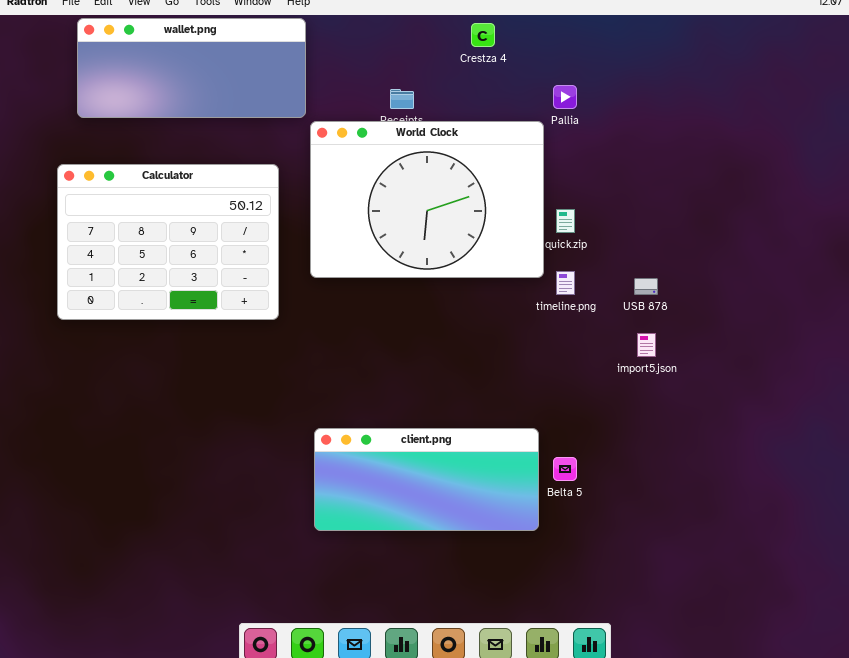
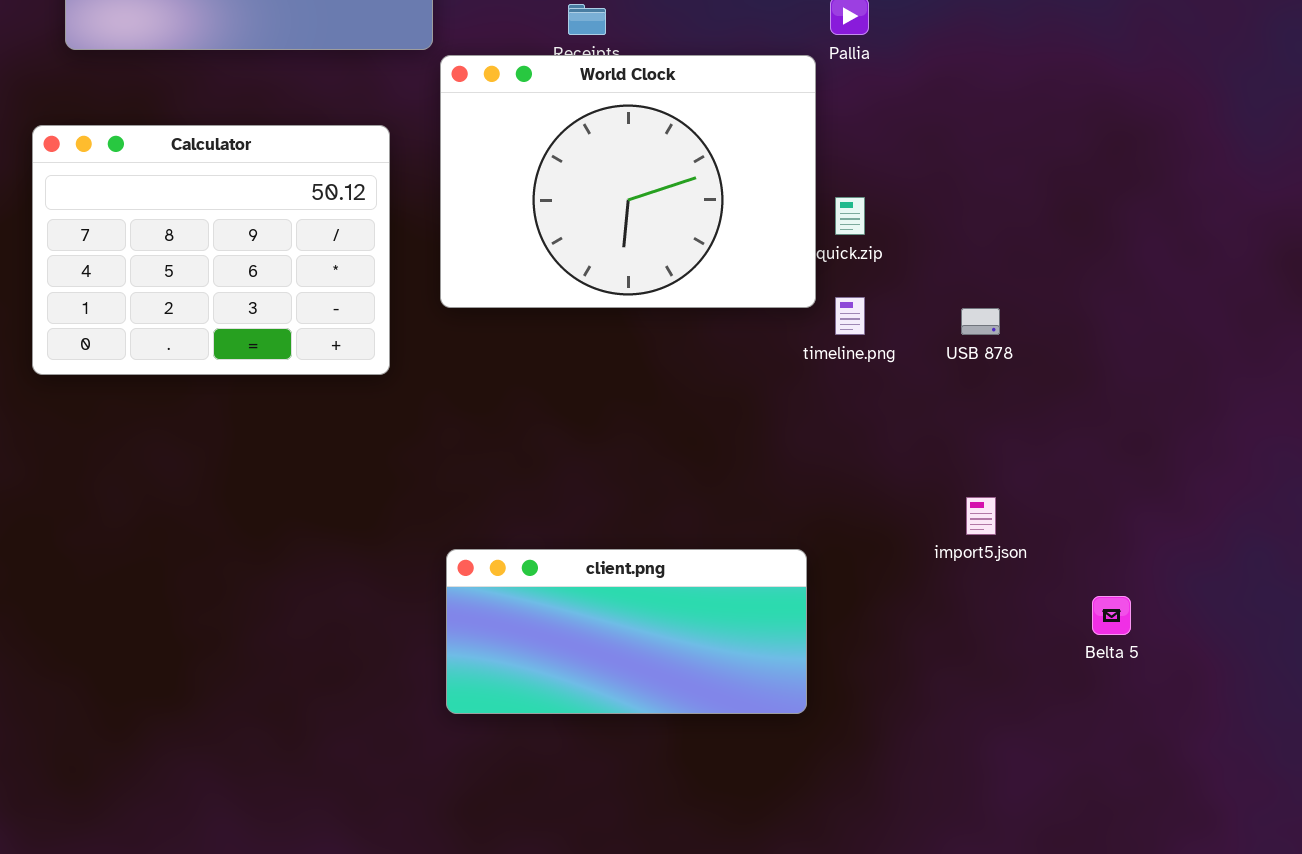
import5.json: [637,333,656,357] -> [966,497,996,535], moved
Belta 5: [553,457,577,481] -> [1092,596,1131,635], moved

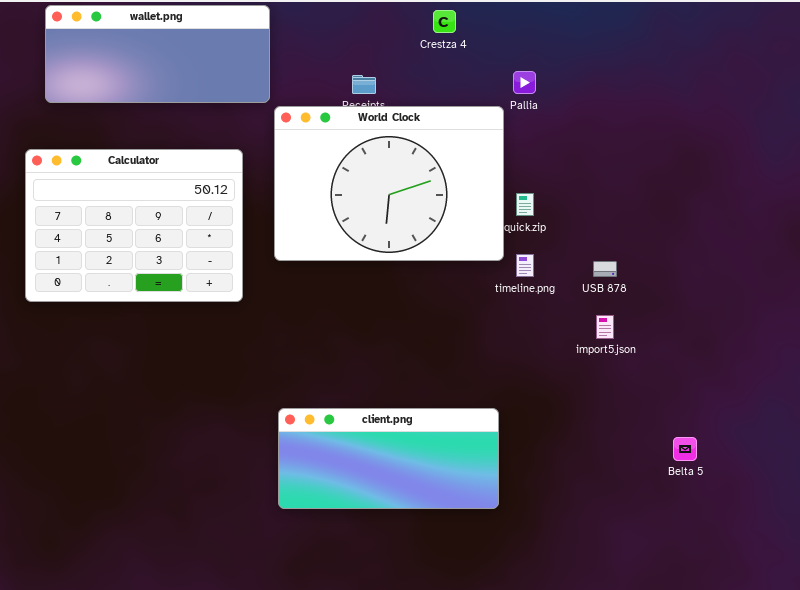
import5.json: [966,497,996,535] -> [596,315,614,339], moved

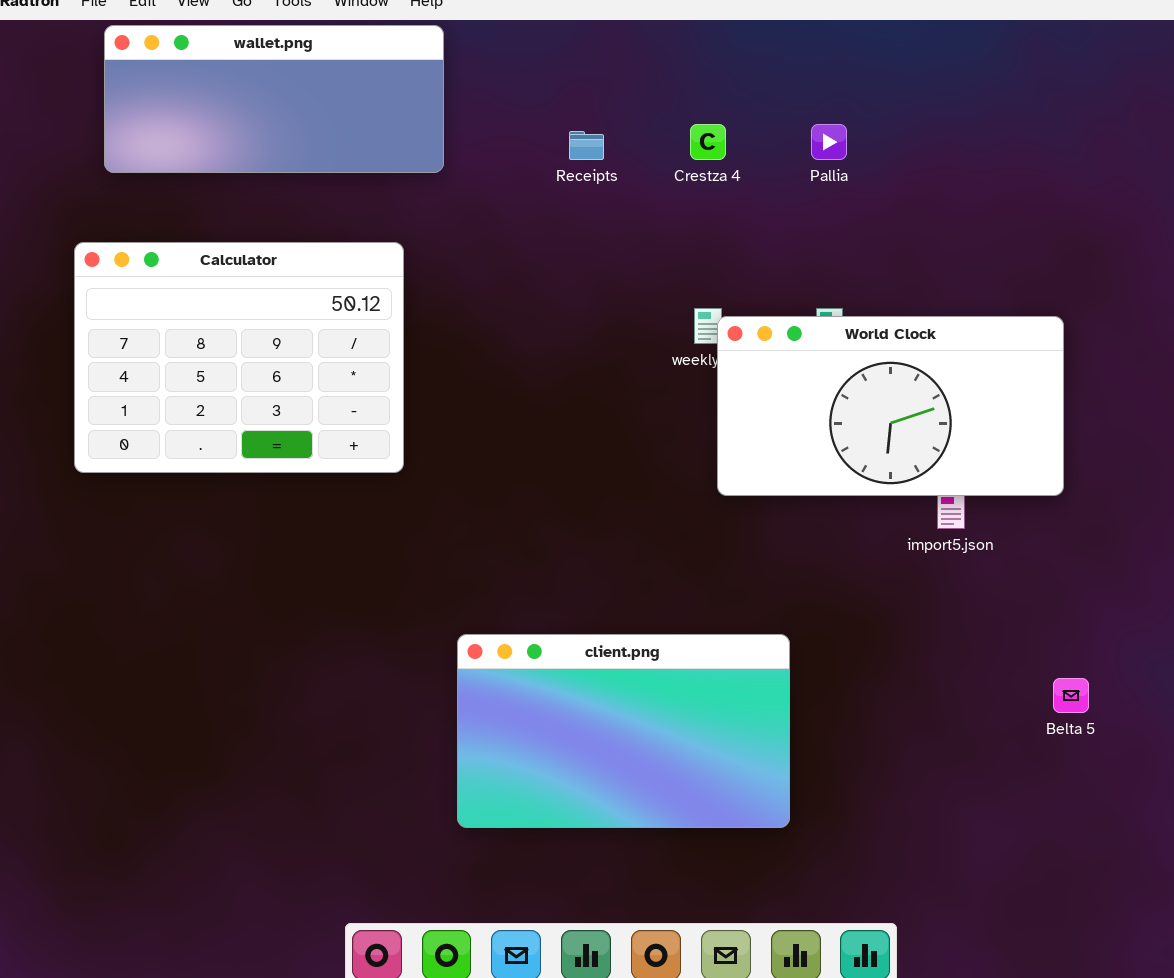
Crestza 4: [433,10,456,33] -> [690,124,726,160], moved
World Clock: [274,106,504,261] -> [717,316,1064,496], moved, resized
client.png: [278,408,499,509] -> [457,634,790,828], resized

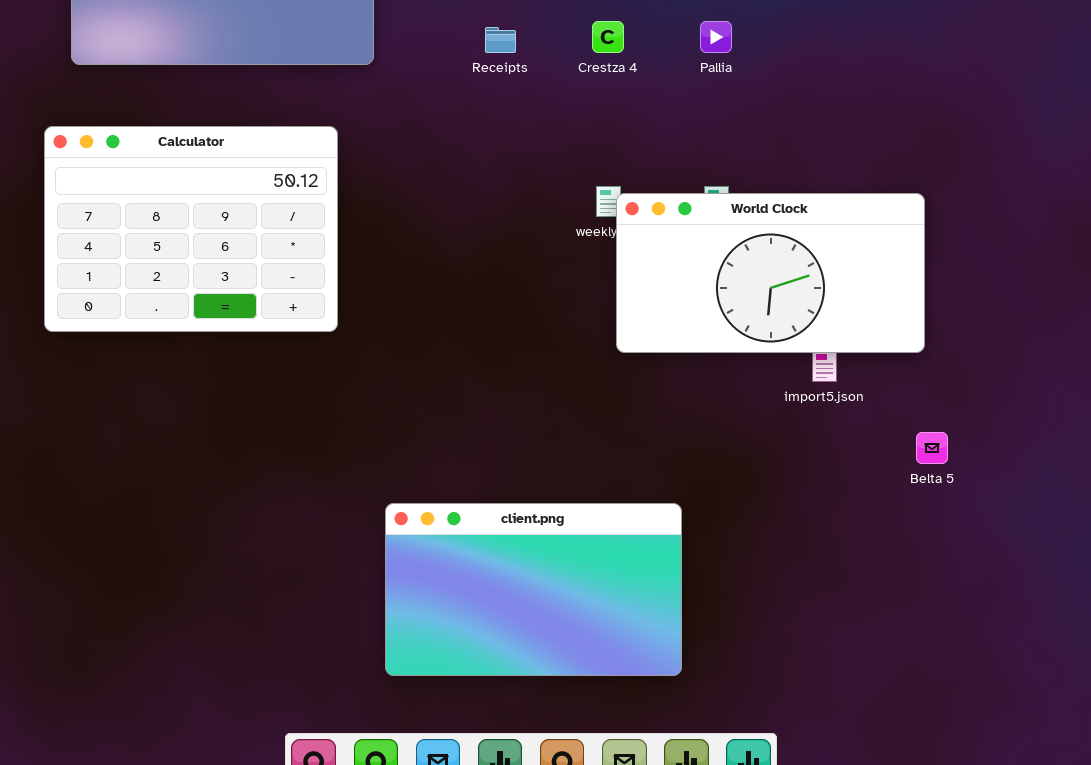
client.png: [457,634,790,828] -> [385,503,682,676], moved
Belta 5: [1053,678,1089,713] -> [916,432,948,464], moved

